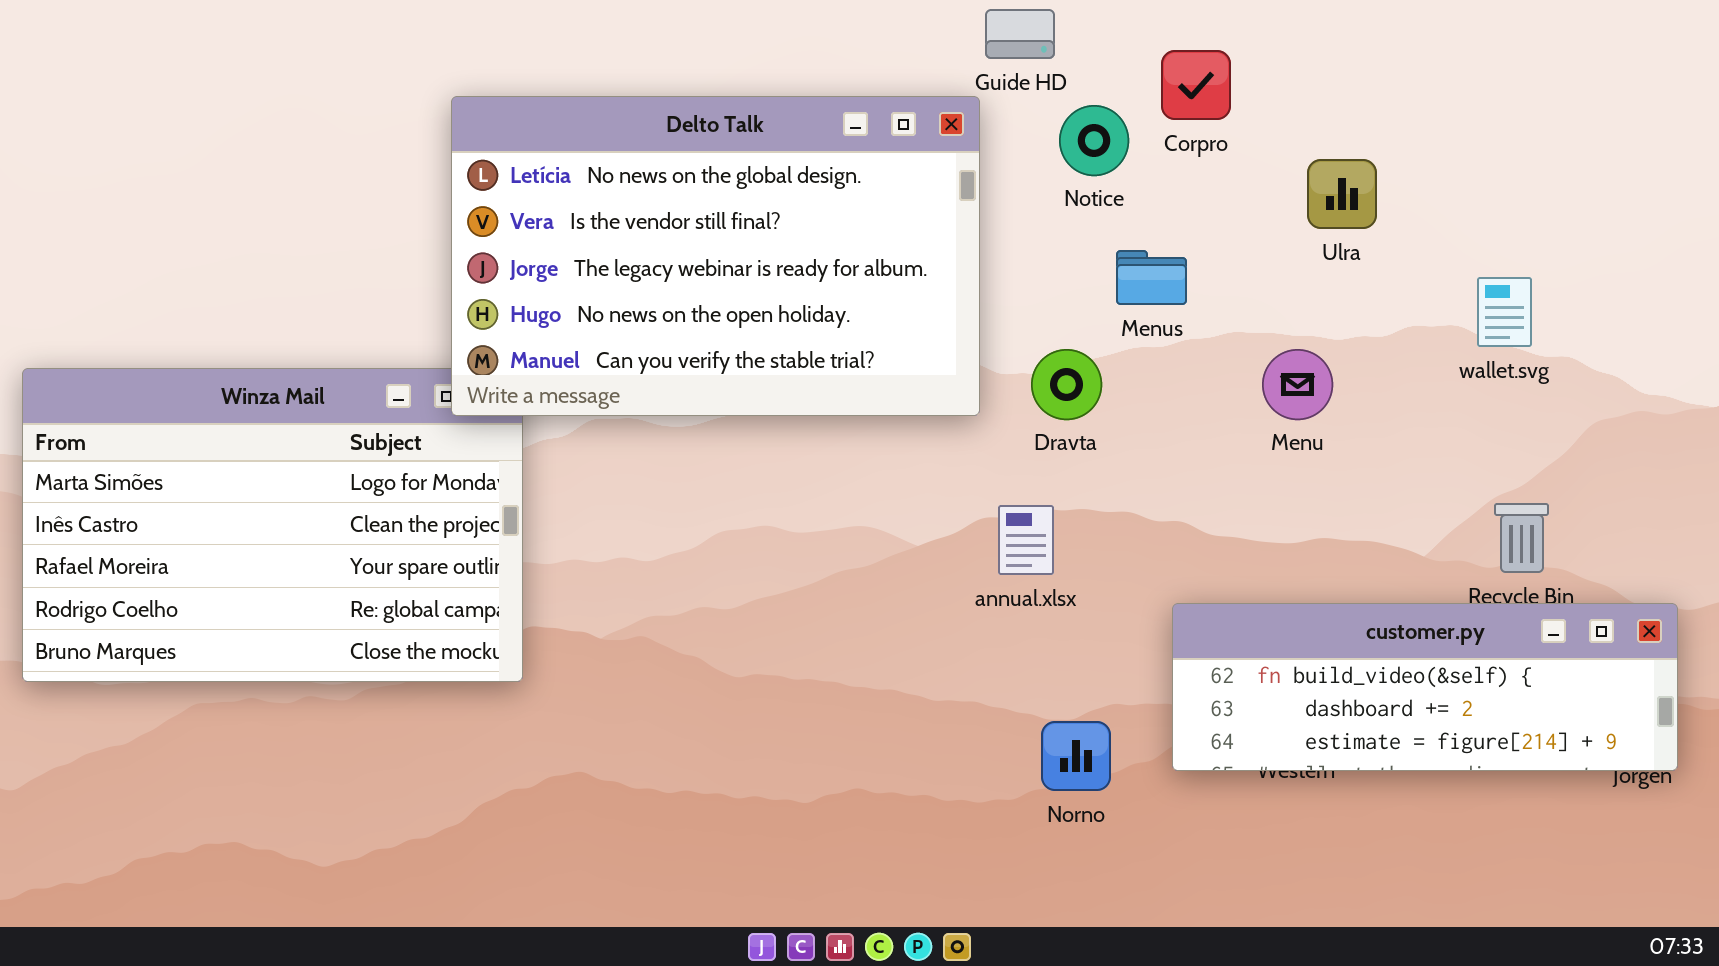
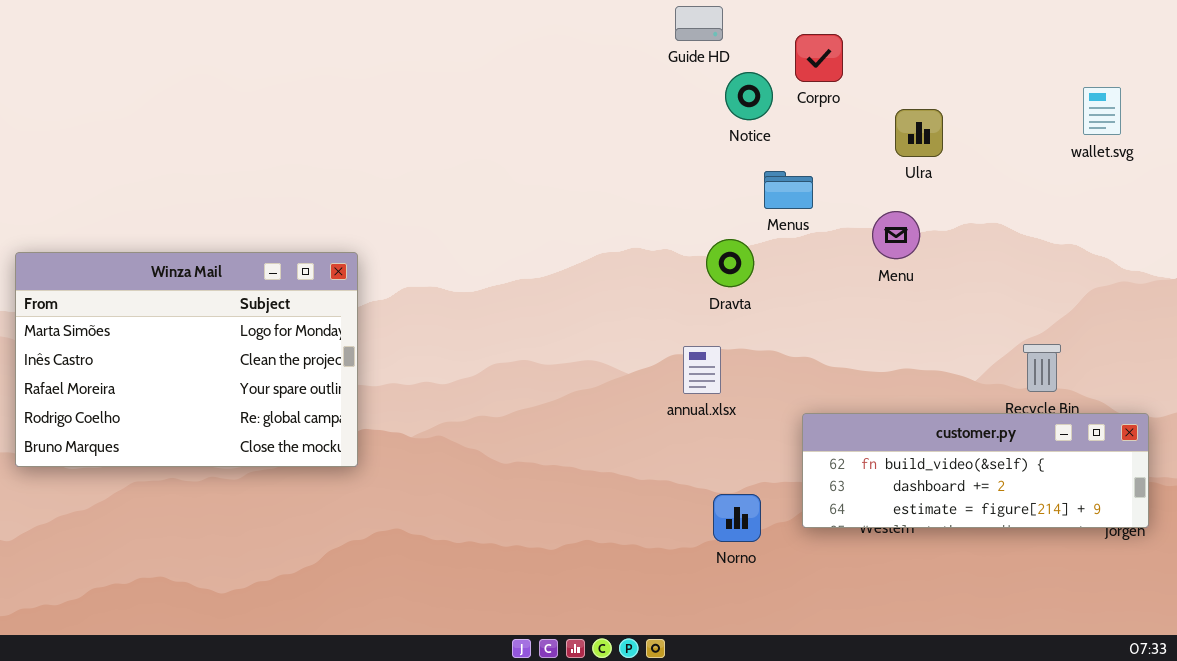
Delto Talk: [451,96,980,416] -> none, closed
wallet.svg: [1477,277,1532,347] -> [1083,87,1121,135], moved
Menu: [1262,349,1333,420] -> [872,211,920,259], moved

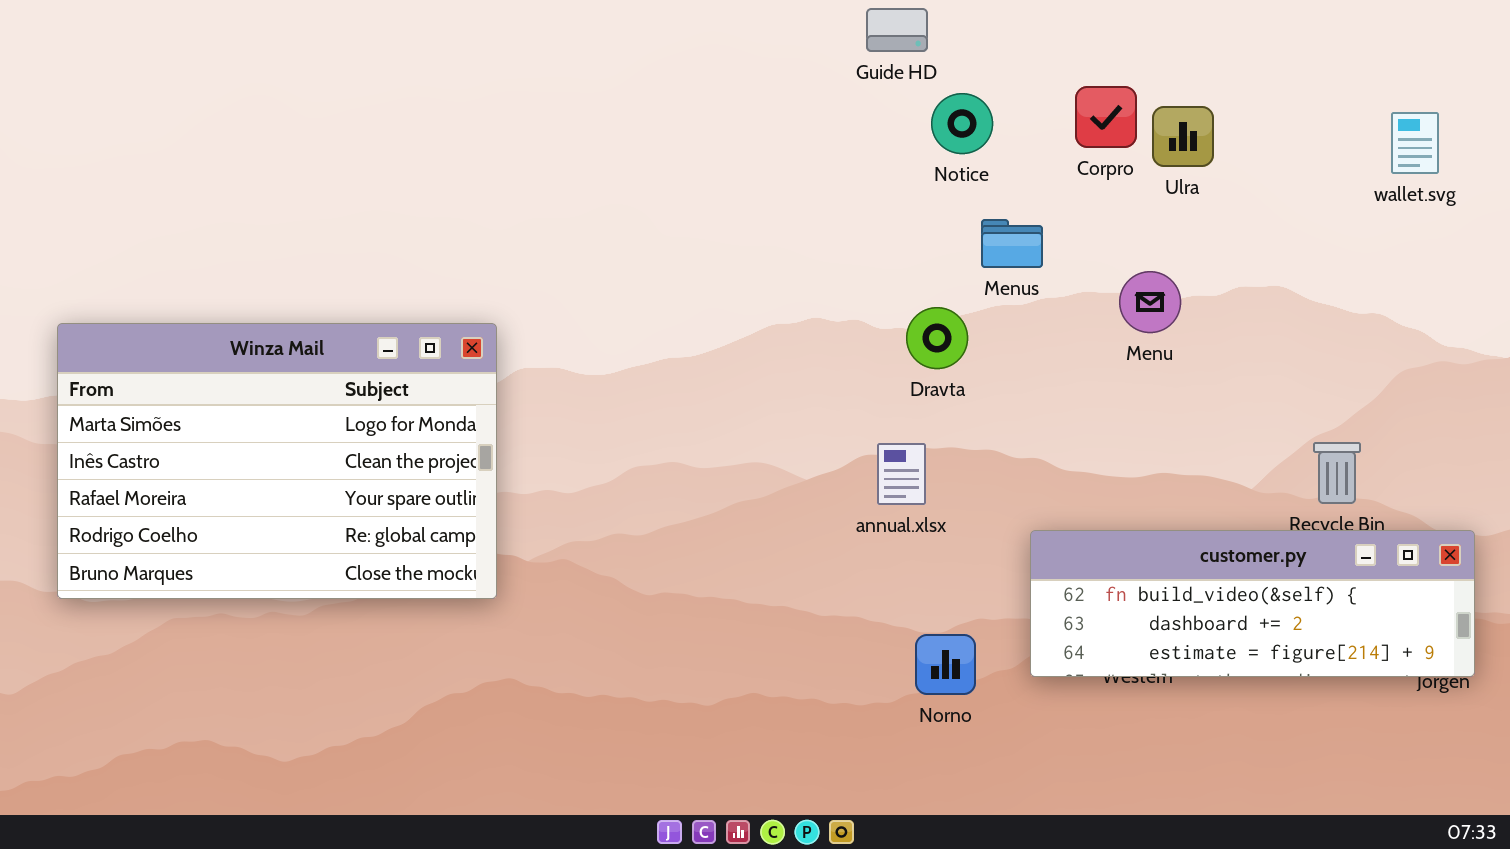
Corpro: [795,34,843,82] -> [1075,86,1137,148], moved
Ulra: [895,109,943,157] -> [1152,106,1214,167], moved
Winza Mail: [15,252,358,467] -> [57,323,497,599], moved

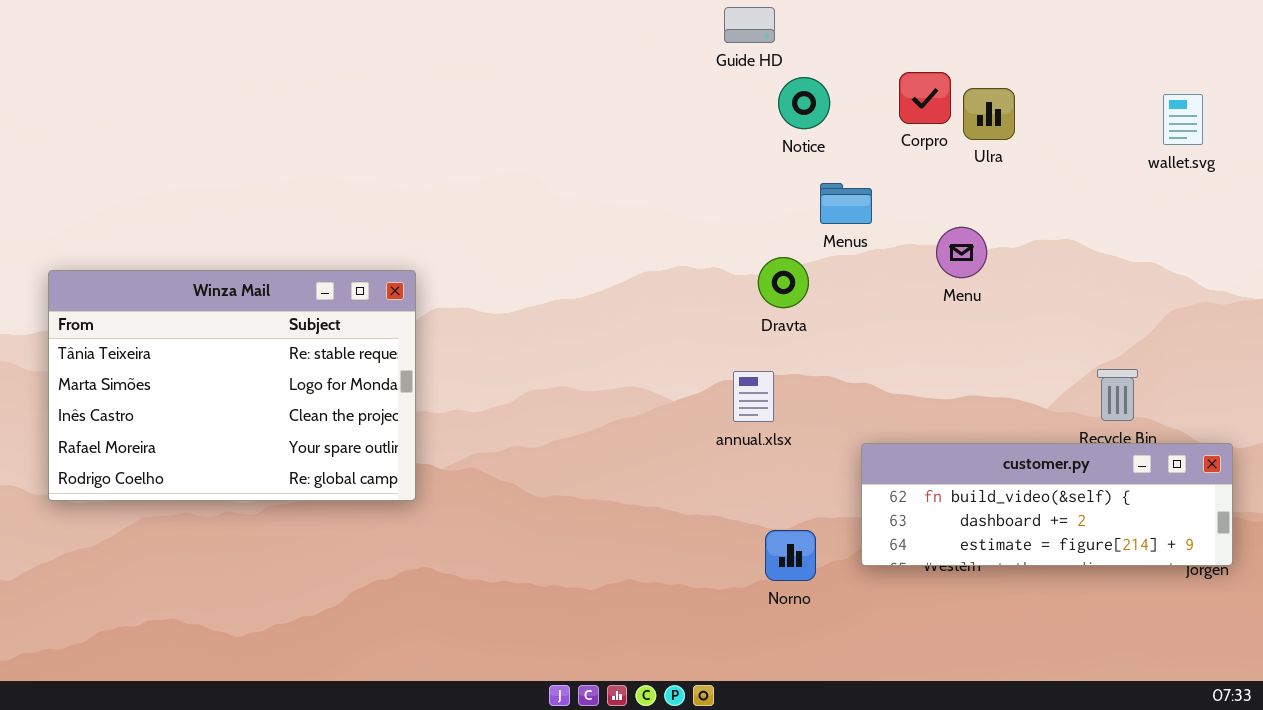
Winza Mail: [57,323,497,599] -> [48,270,416,501], scrolled up 1 row

